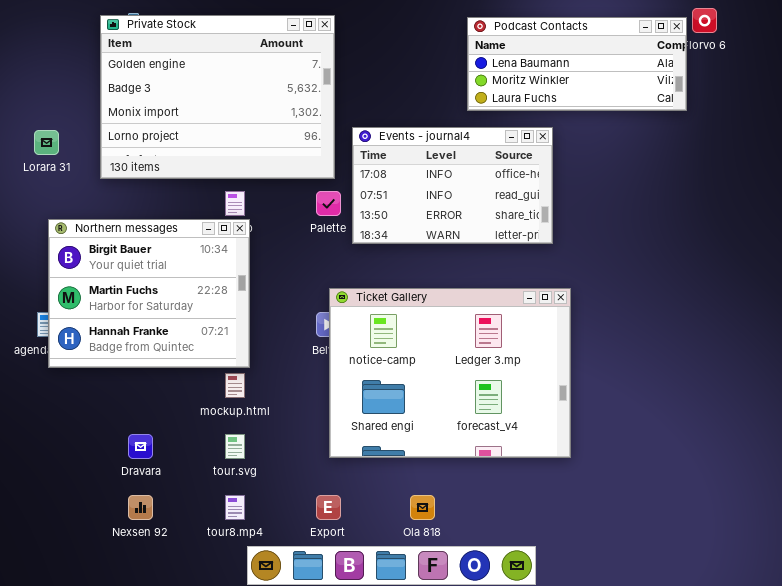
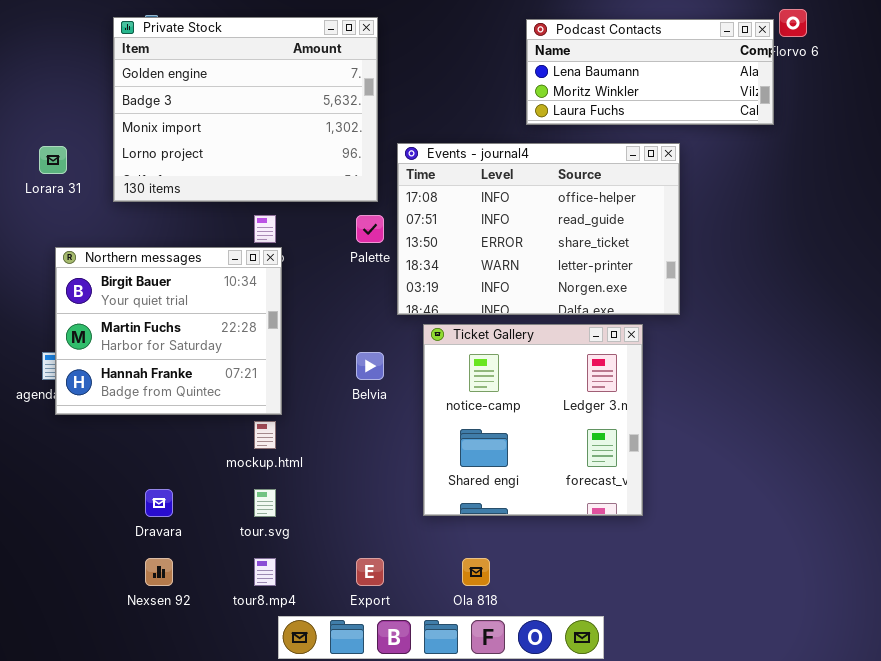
Events - journal4: [352,127,553,244] -> [397,143,680,315], resized
Ticket Gallery: [329,288,571,458] -> [423,324,643,516], resized

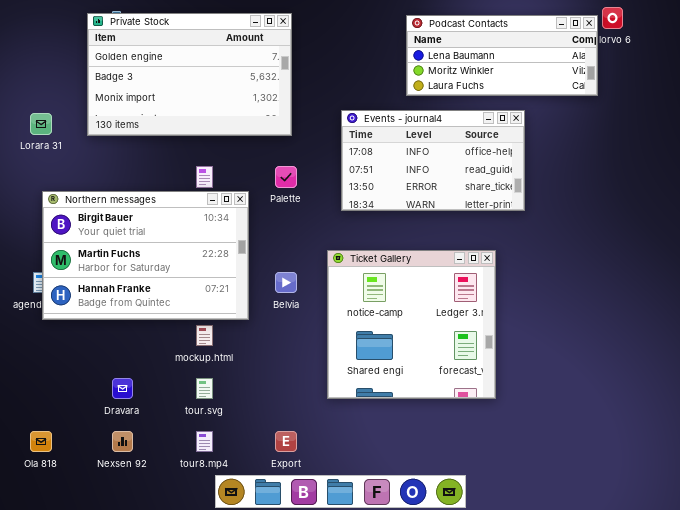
Private Stock: [113,17,378,202] -> [87,13,292,136], resized
Events - journal4: [397,143,680,315] -> [341,110,525,211], resized
Northern messages: [55,247,282,415] -> [42,191,249,320], resized
Ola 818: [462,558,490,586] -> [30,431,52,452], moved

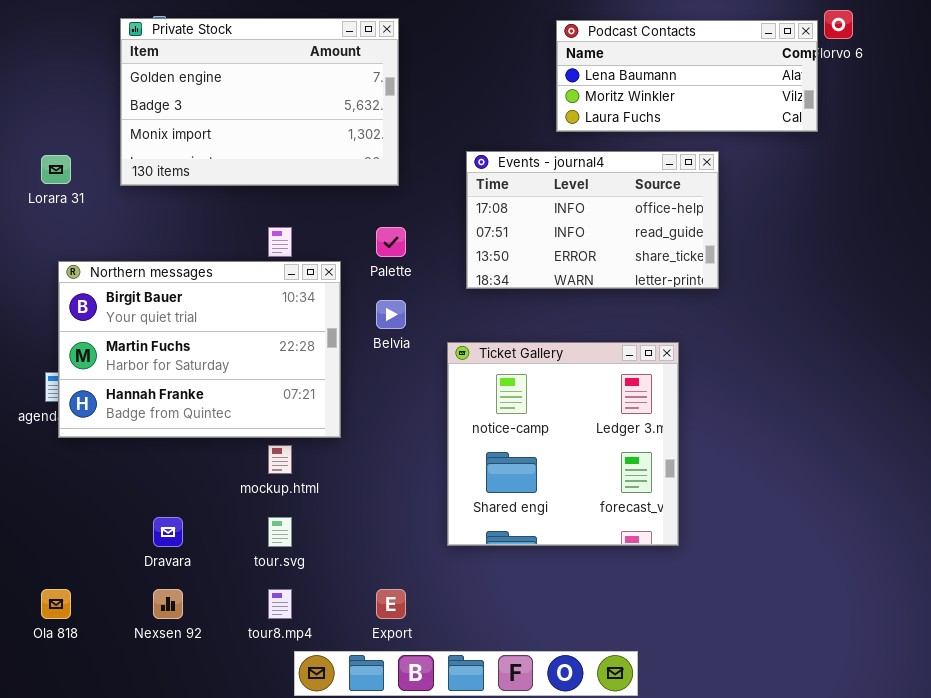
Belvia: [275,272,297,293] -> [376,300,406,329], moved

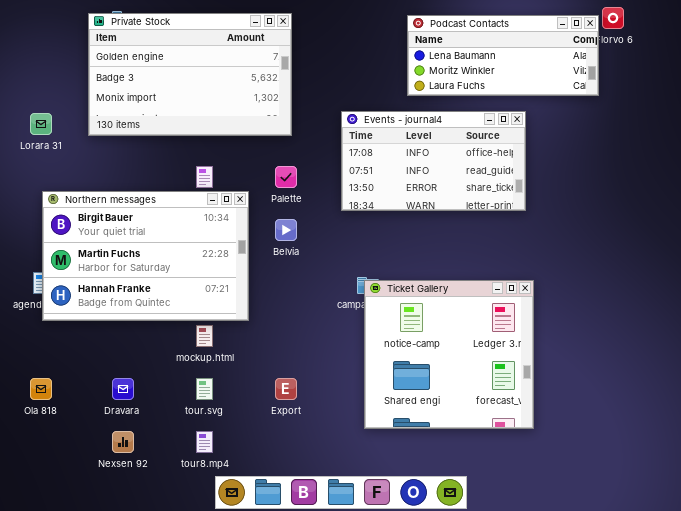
Ticket Gallery: [447,342,679,546] -> [364,280,534,429], moved
Ola 818: [41,589,71,619] -> [30,378,52,400], moved
Export: [376,589,406,619] -> [275,378,297,400], moved

